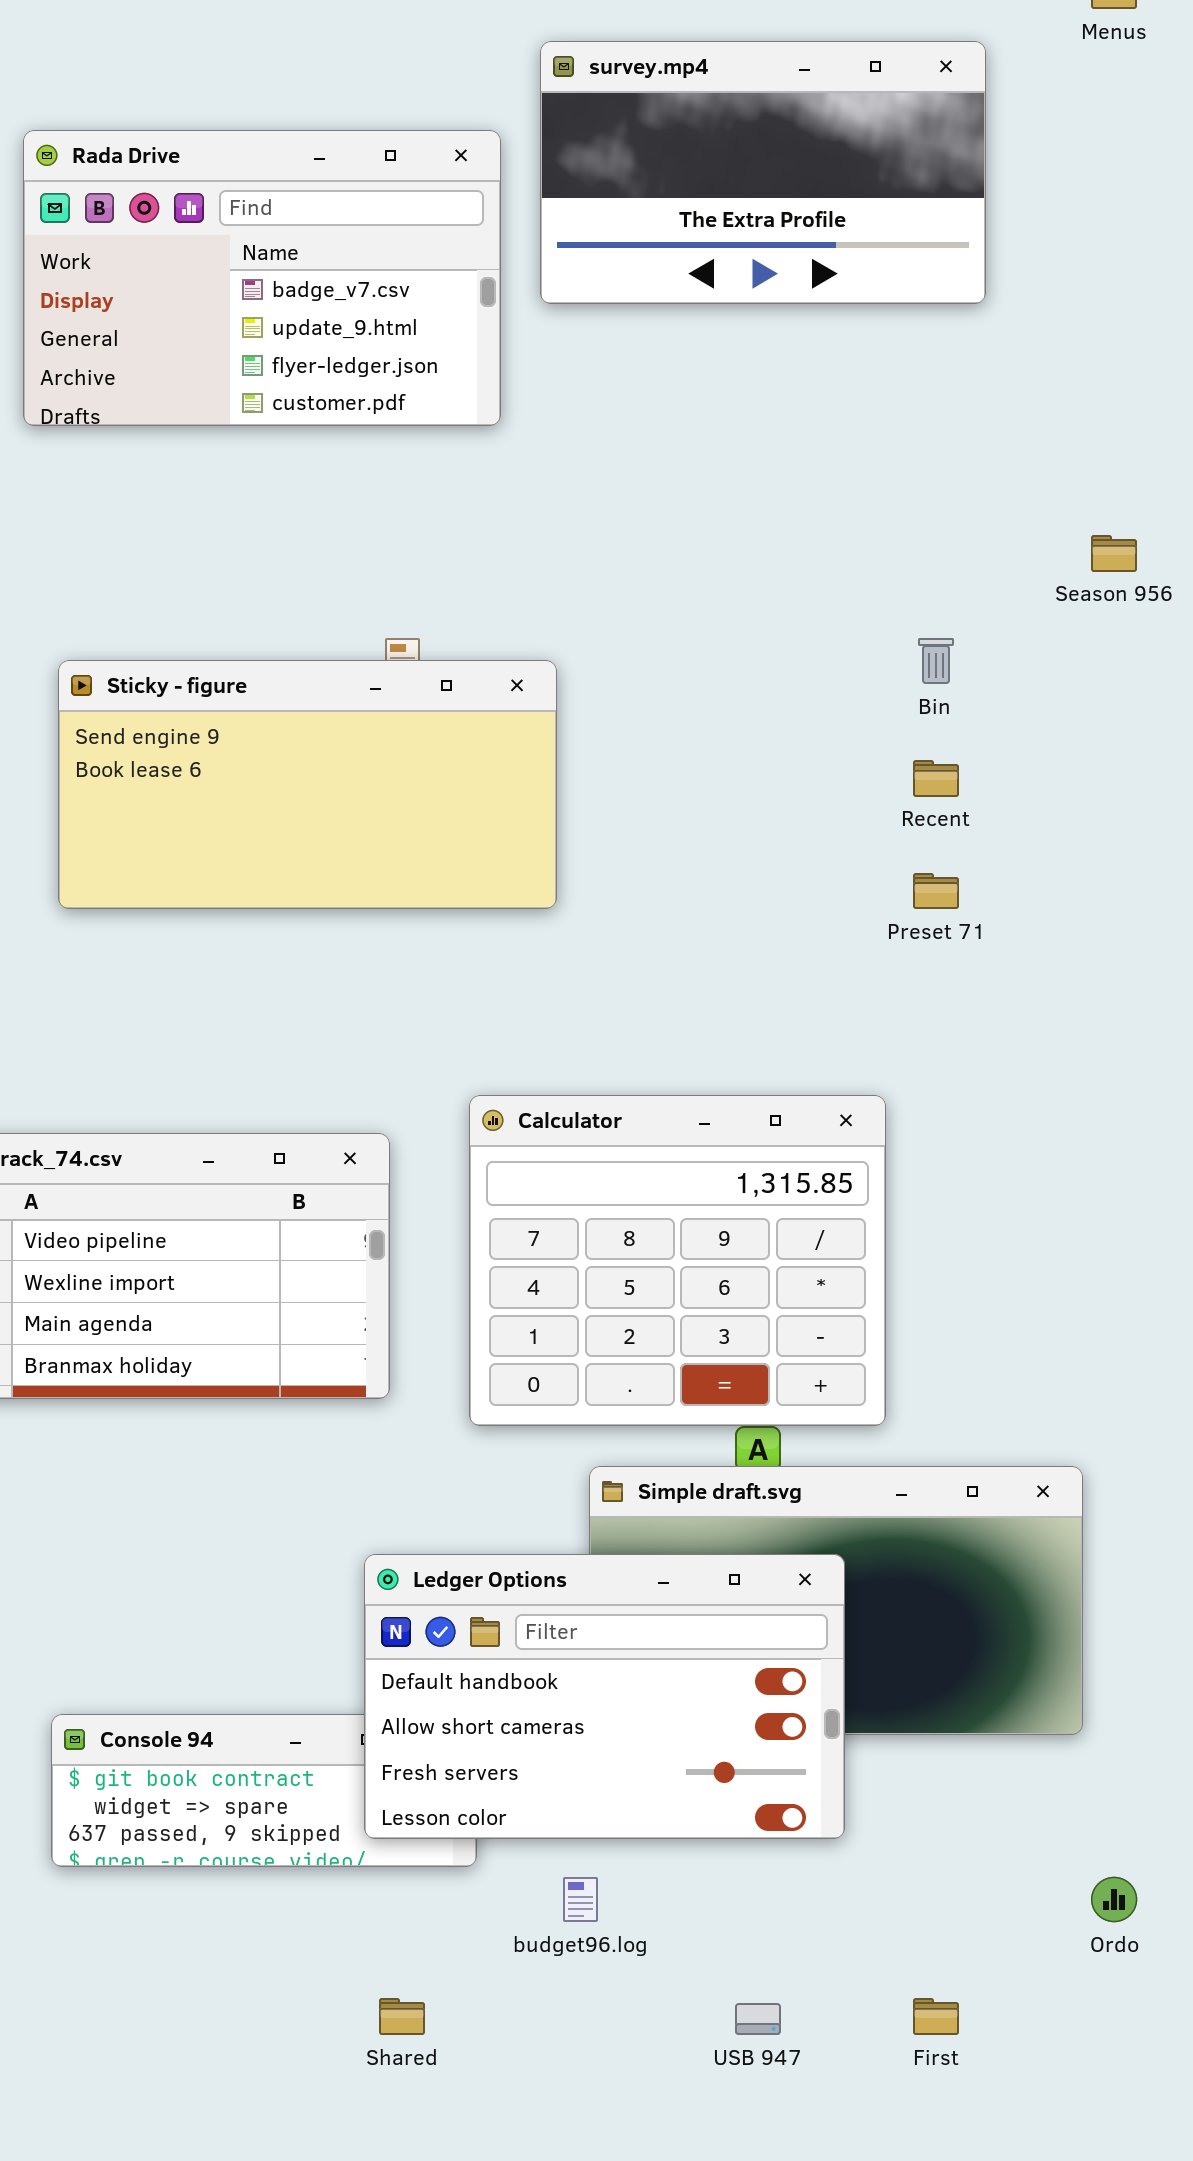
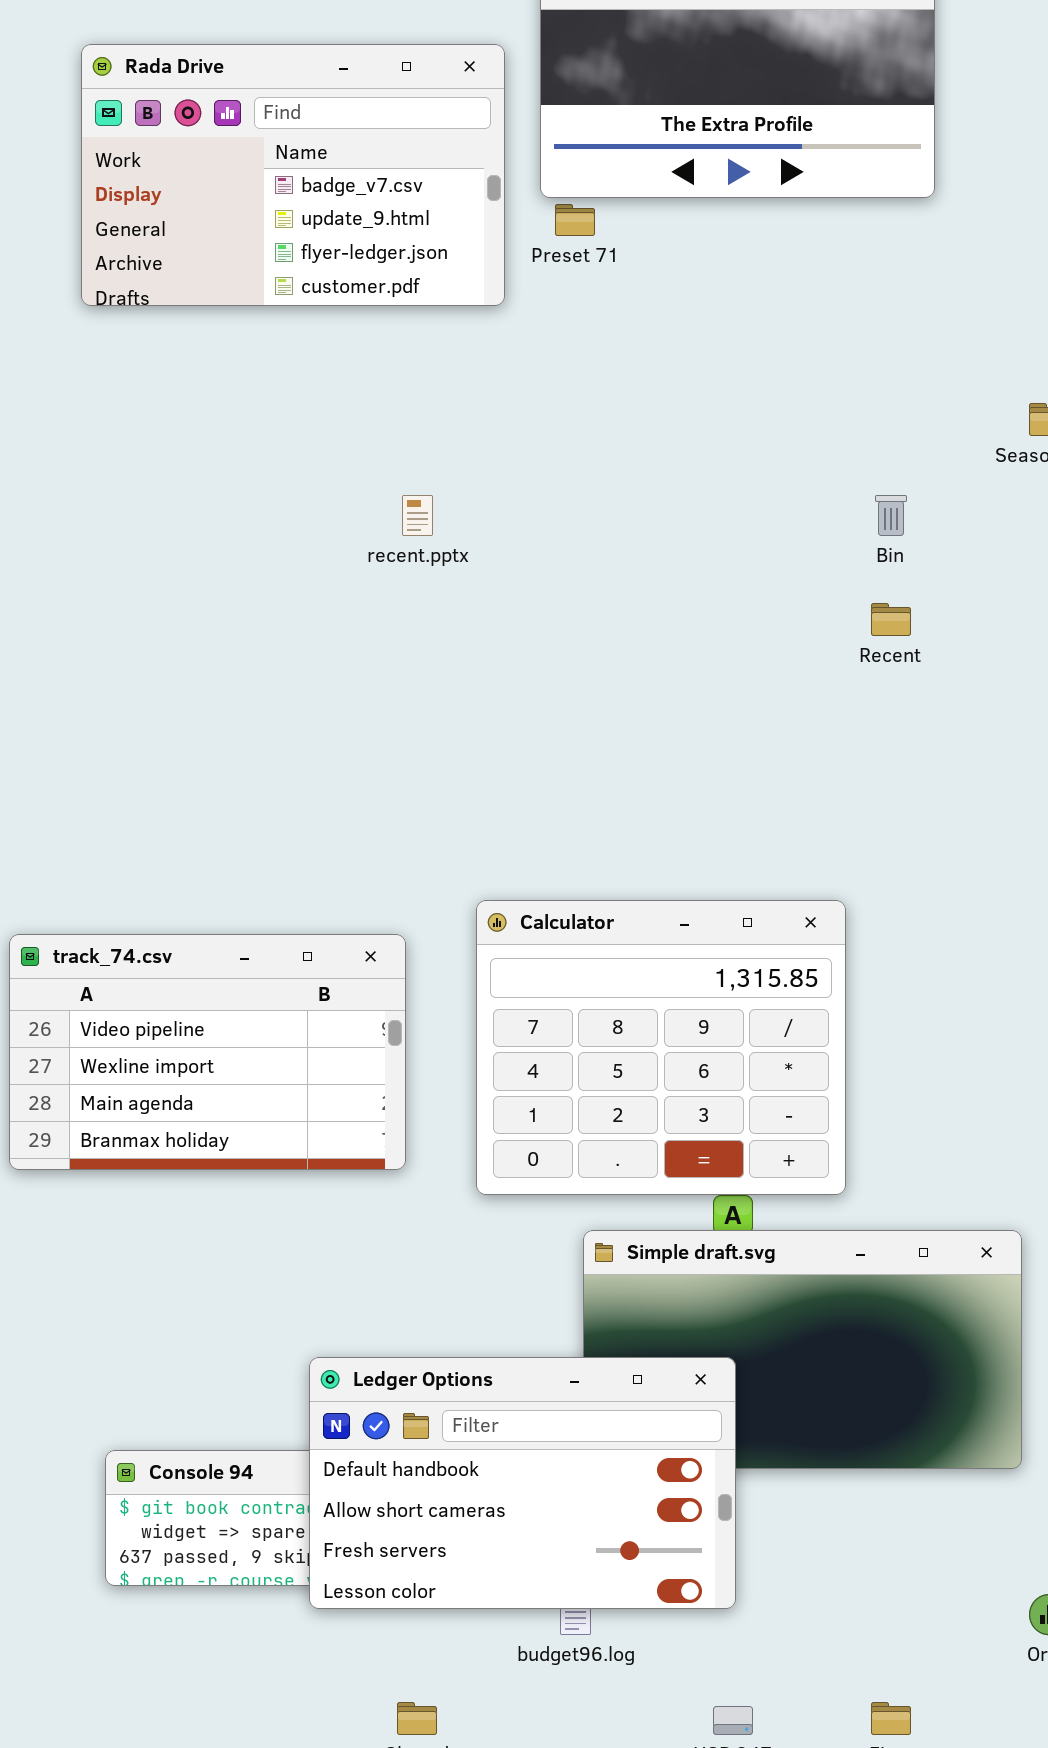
Sticky - figure: [58,660,557,909] -> none, closed
Preset 71: [913,873,959,909] -> [555,204,595,236], moved
Ledger Options: [364,1554,845,1839] -> [309,1357,736,1609], moved

